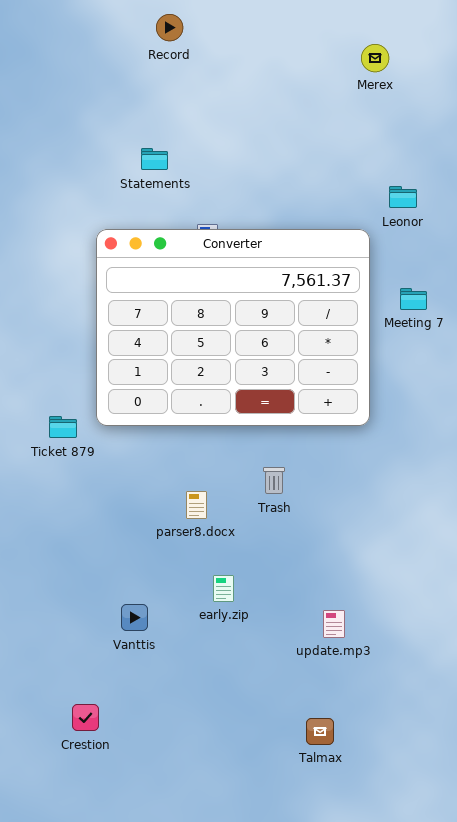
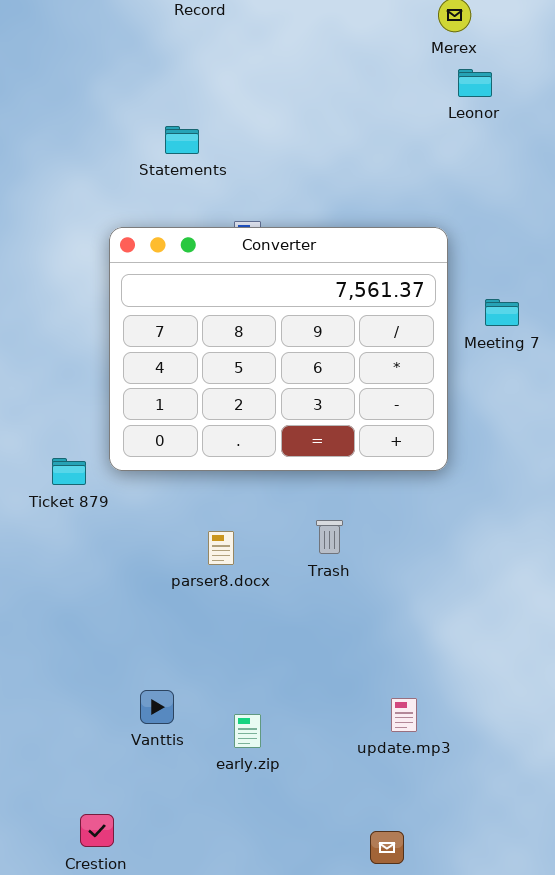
Leonor: [389,186,417,208] -> [458,69,492,97], moved
parser8.docx: [186,491,207,519] -> [208,531,234,565], moved
early.zip: [213,575,234,602] -> [234,714,261,748], moved

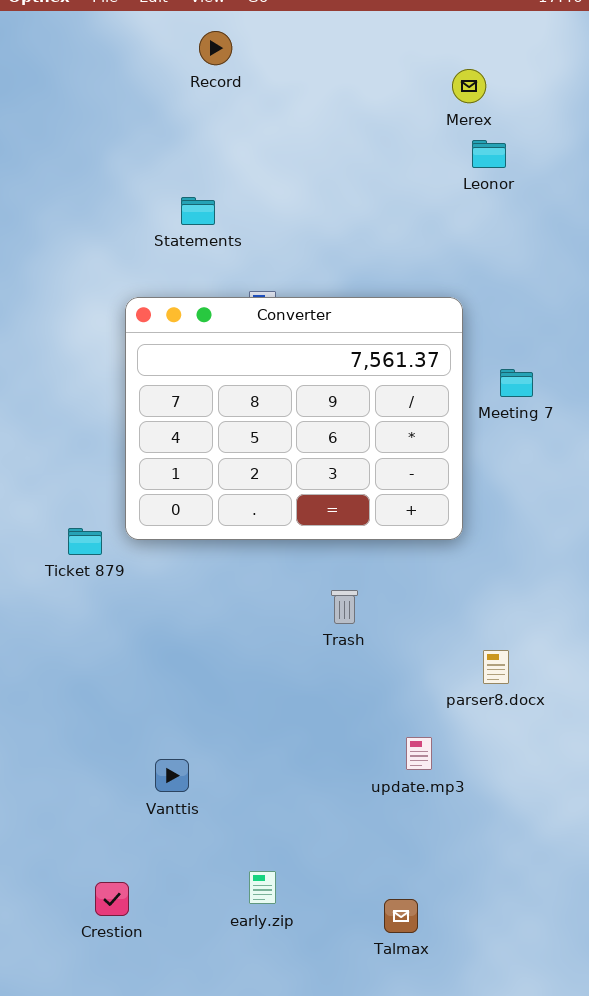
parser8.docx: [208,531,234,565] -> [483,650,509,684], moved
update.mp3: [391,698,417,732] -> [406,737,432,770], moved
early.zip: [234,714,261,748] -> [249,871,276,904], moved

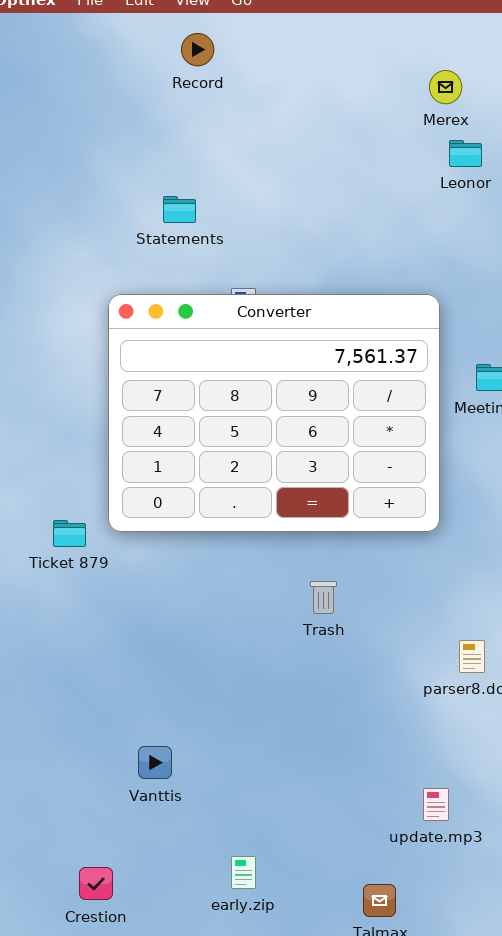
update.mp3: [406,737,432,770] -> [423,788,449,821], moved

